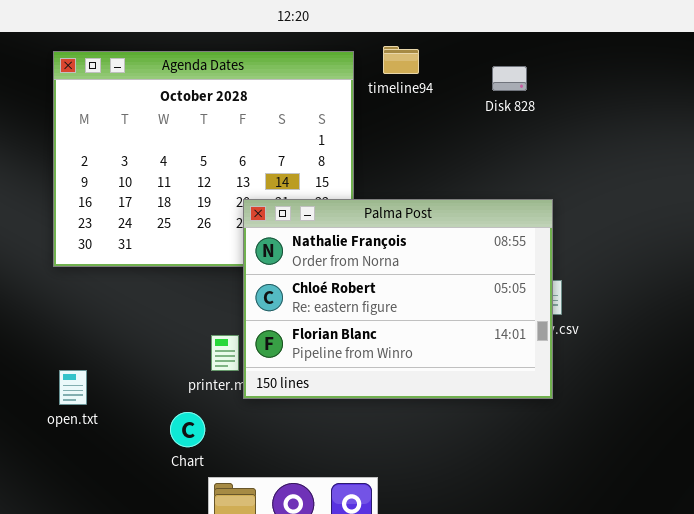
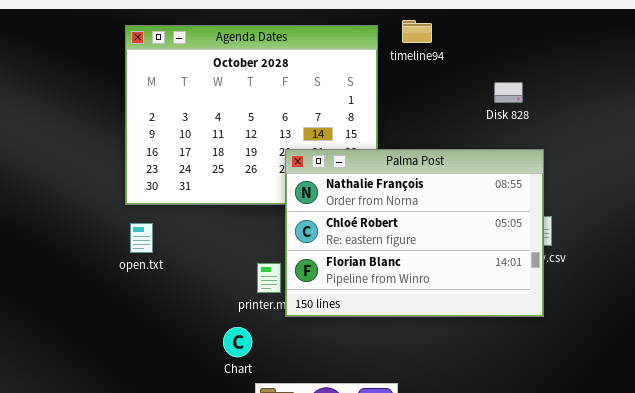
Disk 828: [492,66,527,91] -> [494,82,523,103], moved
open.txt: [59,370,87,405] -> [130,223,153,253], moved

